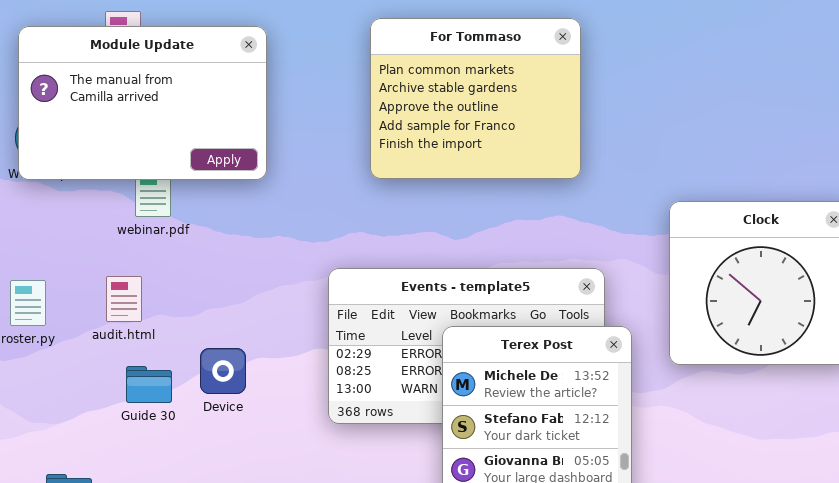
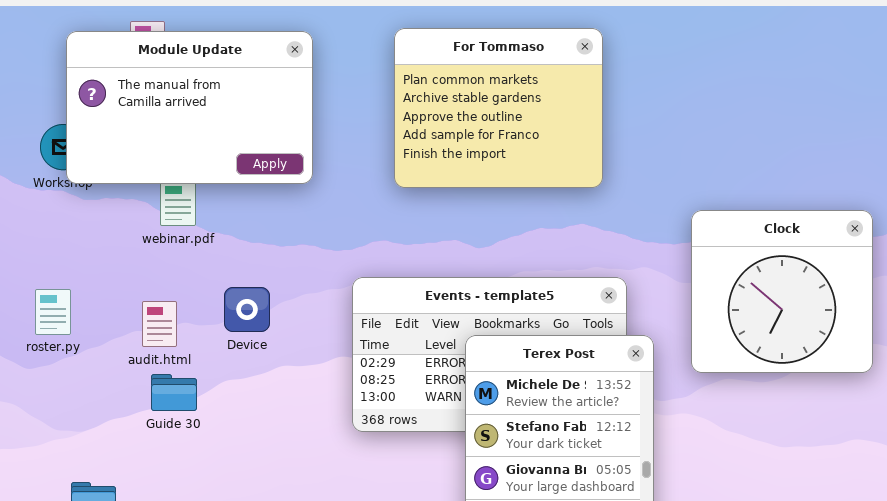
Module Update: [18,26,267,180] -> [66,31,313,184], moved
audit.html: [106,276,142,322] -> [142,301,177,347], moved
Device: [200,348,246,394] -> [224,287,270,332], moved

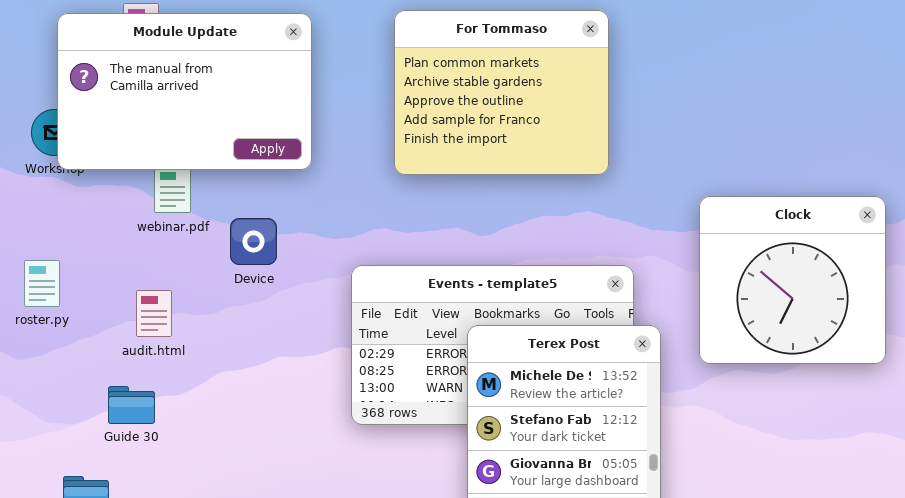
Device: [224,287,270,332] -> [230,218,277,265], moved
roster.py: [35,289,71,335] -> [24,260,60,307], moved
Guide 30: [151,374,197,411] -> [108,386,155,424], moved

